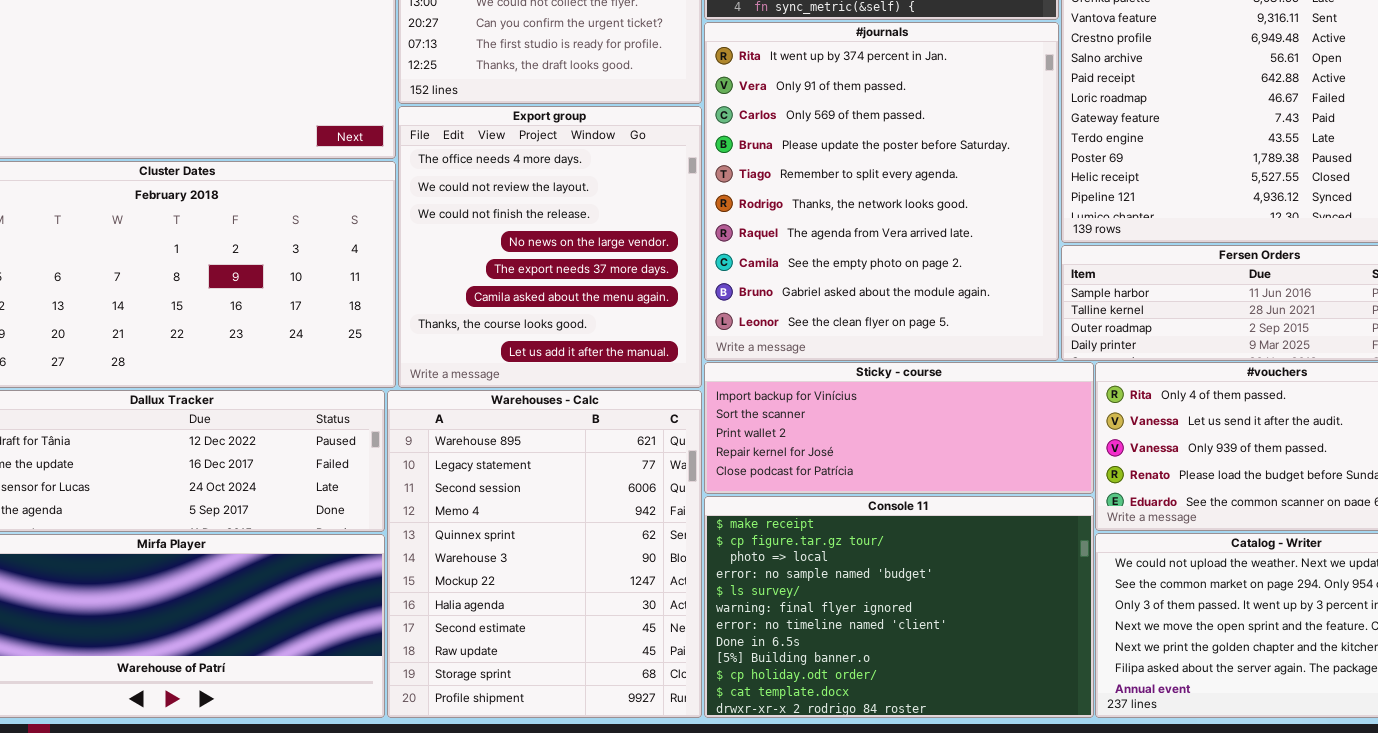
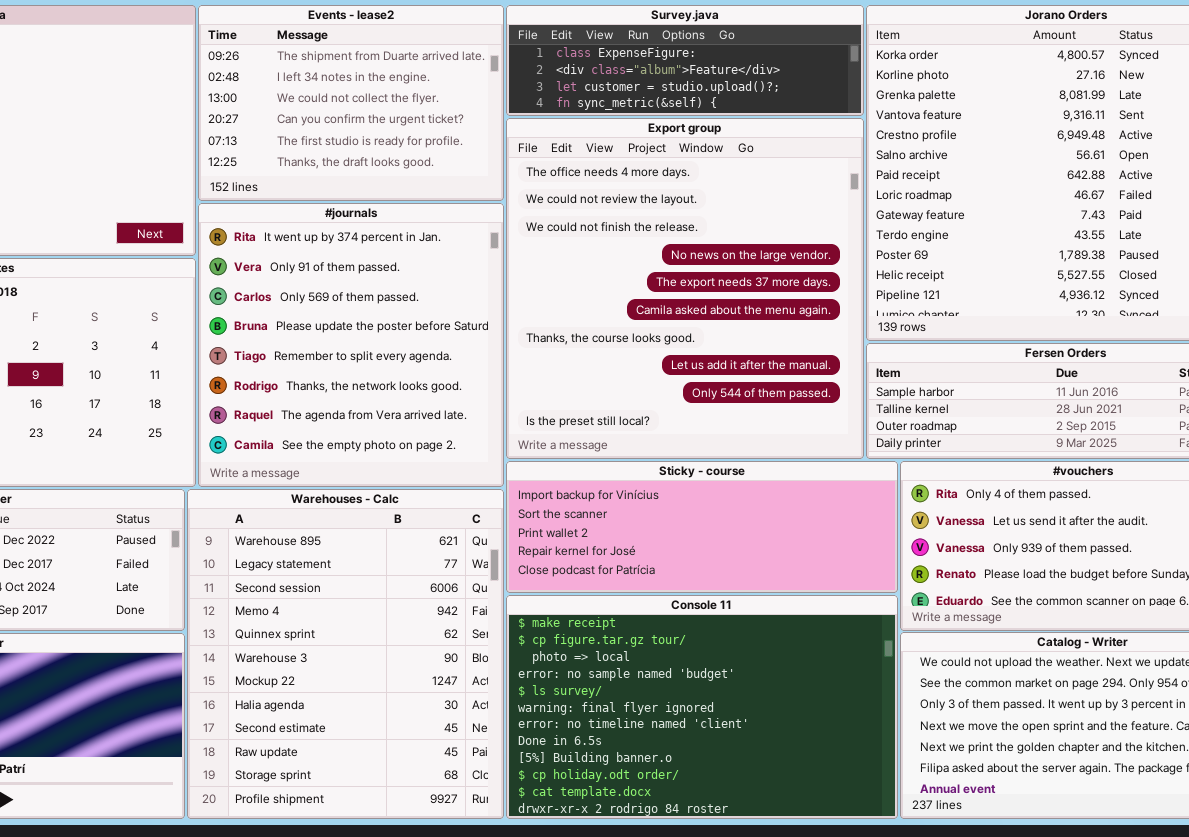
#journals: [704,22,1059,361] -> [198,203,504,487], moved, resized
Export group: [398,106,702,388] -> [506,118,864,459], moved, resized

